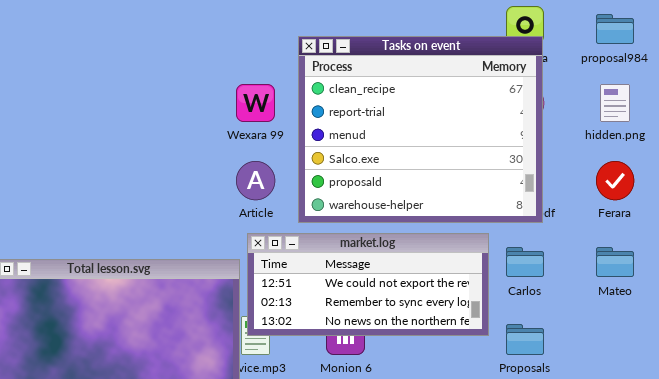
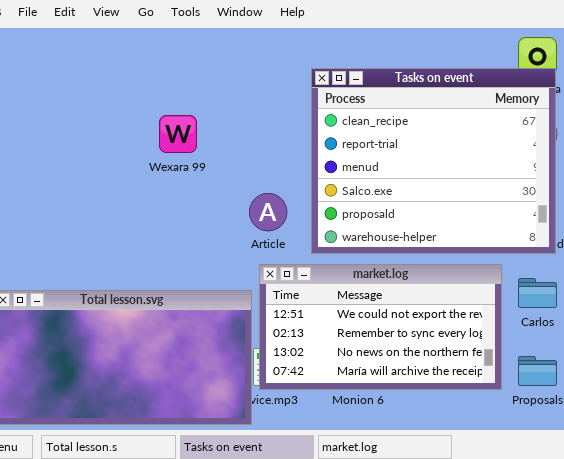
Wexara 99: [236,84,275,122] -> [159,115,197,153], moved
market.log: [247,233,489,336] -> [259,264,502,390], resized

